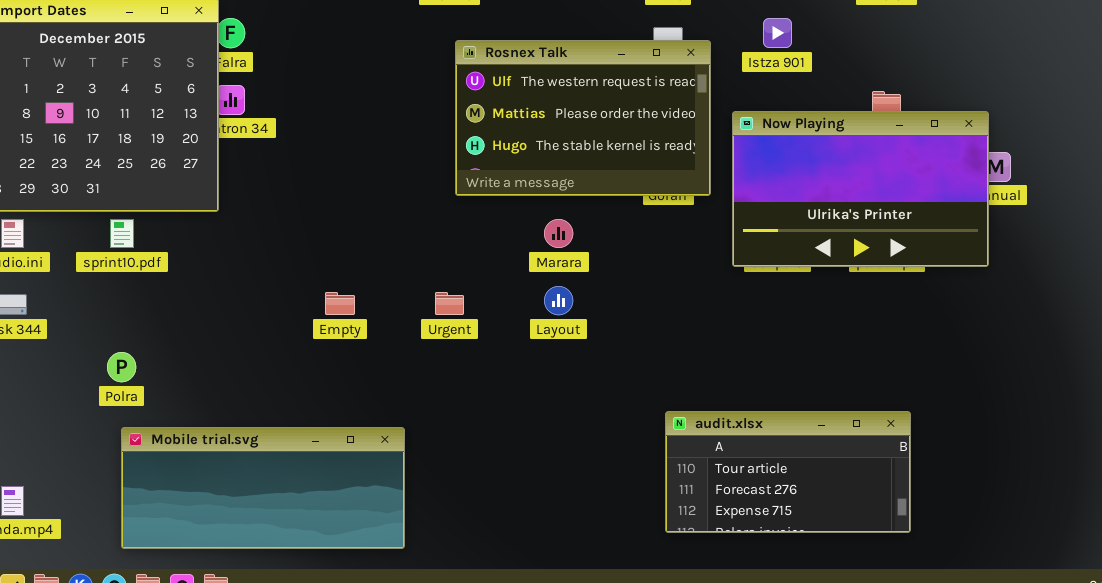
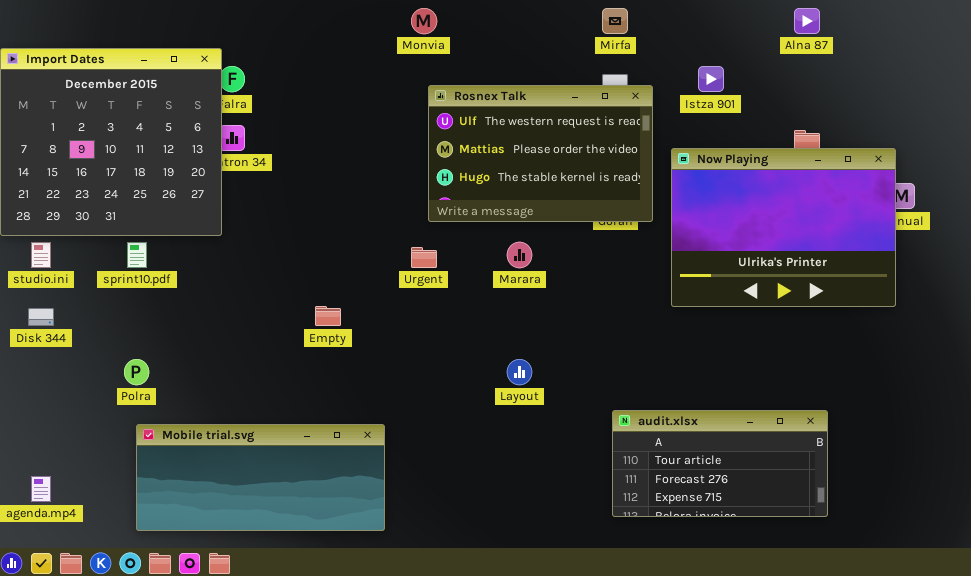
Now Playing: [732,111,989,267] -> [671,148,896,307], resized
Layout: [544,286,573,315] -> [507,359,532,385], moved
Urgent: [435,292,464,315] -> [411,247,437,268], moved

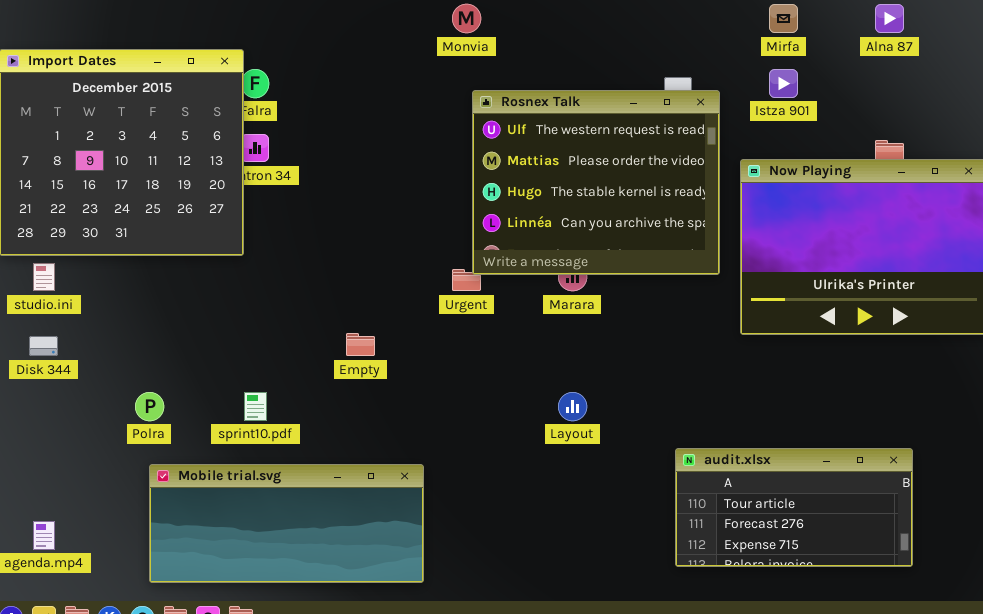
Mirfa: [602,8,628,34] -> [769,4,798,33], moved
Rosnex Talk: [428,85,653,222] -> [472,90,720,275], resized
sprint10.pdf: [127,242,147,268] -> [244,392,267,421], moved

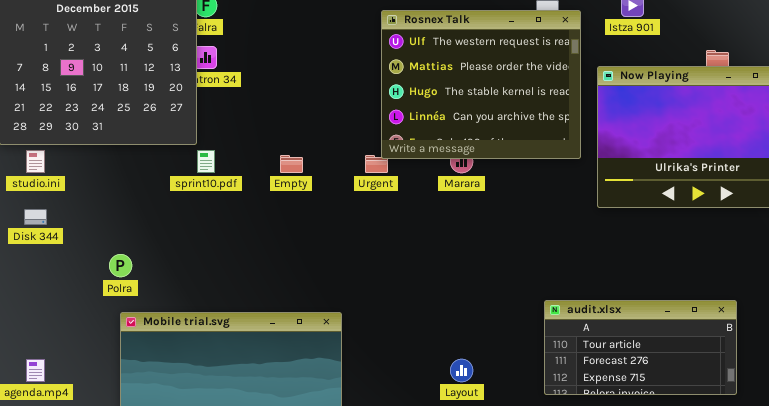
Empty: [346,333,375,356] -> [280,155,303,173], moved
sprint10.pdf: [244,392,267,421] -> [197,150,215,173], moved
Layout: [558,392,587,421] -> [450,359,473,382], moved

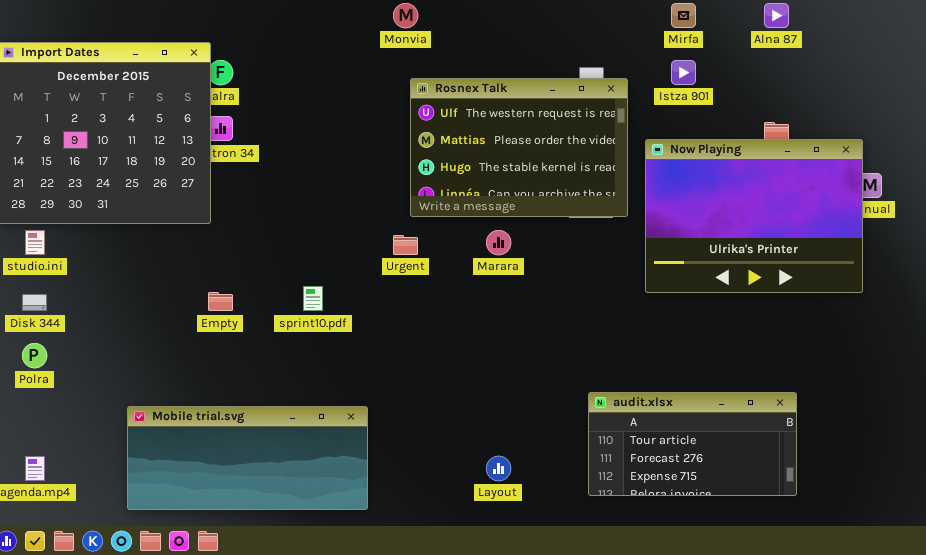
Rosnex Talk: [381,10,581,159] -> [410,78,628,217], resized
sprint10.pdf: [197,150,215,173] -> [303,286,323,311], moved
Empty: [280,155,303,173] -> [208,292,233,311], moved
Polra: [109,254,132,277] -> [22,343,47,368], moved

